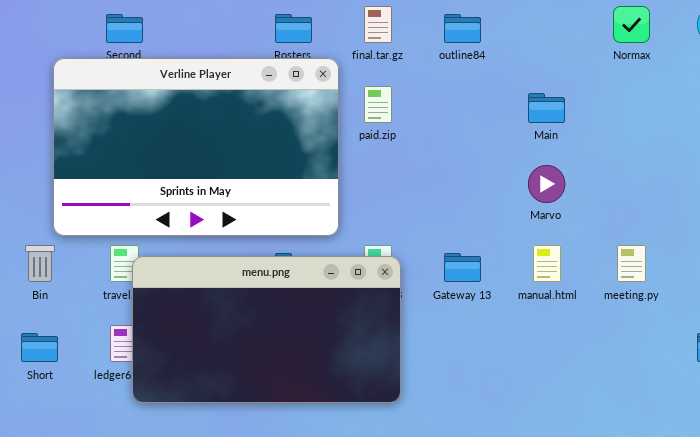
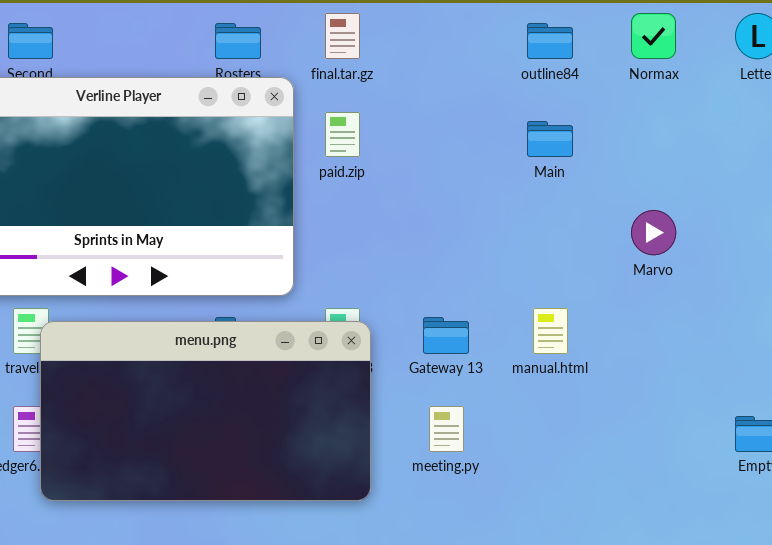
outline84: [444,14,481,43] -> [527,23,573,59], moved
Marvo: [528,165,565,203] -> [631,210,676,255], moved
meeting.py: [617,245,646,282] -> [429,406,464,452], moved

